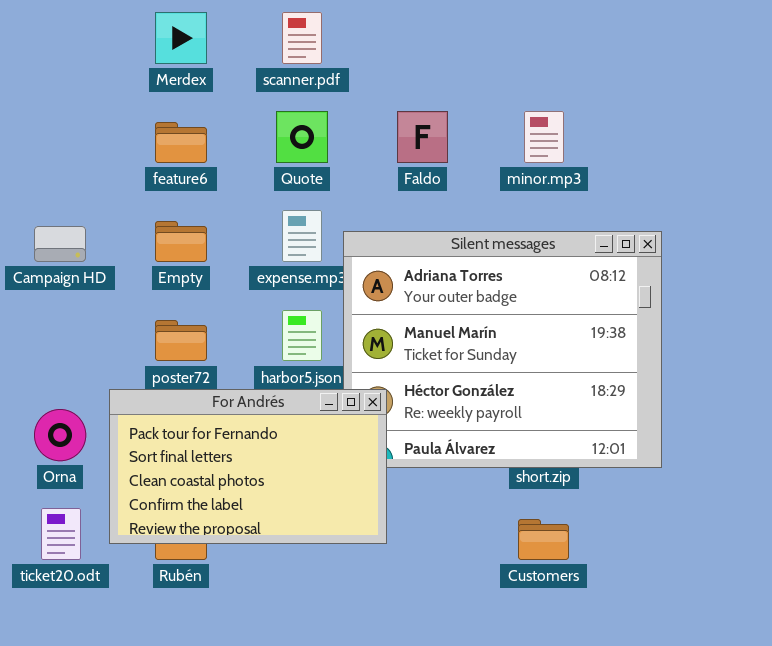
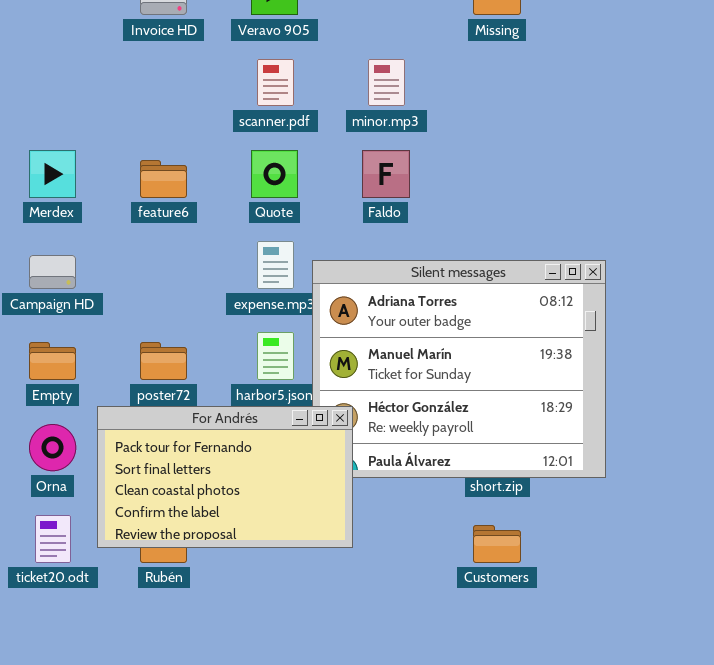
Merdex: [155,12,207,64] -> [29,150,76,198], moved
minor.mp3: [524,111,564,163] -> [368,59,405,106], moved
Empty: [155,221,207,262] -> [29,342,76,380], moved

